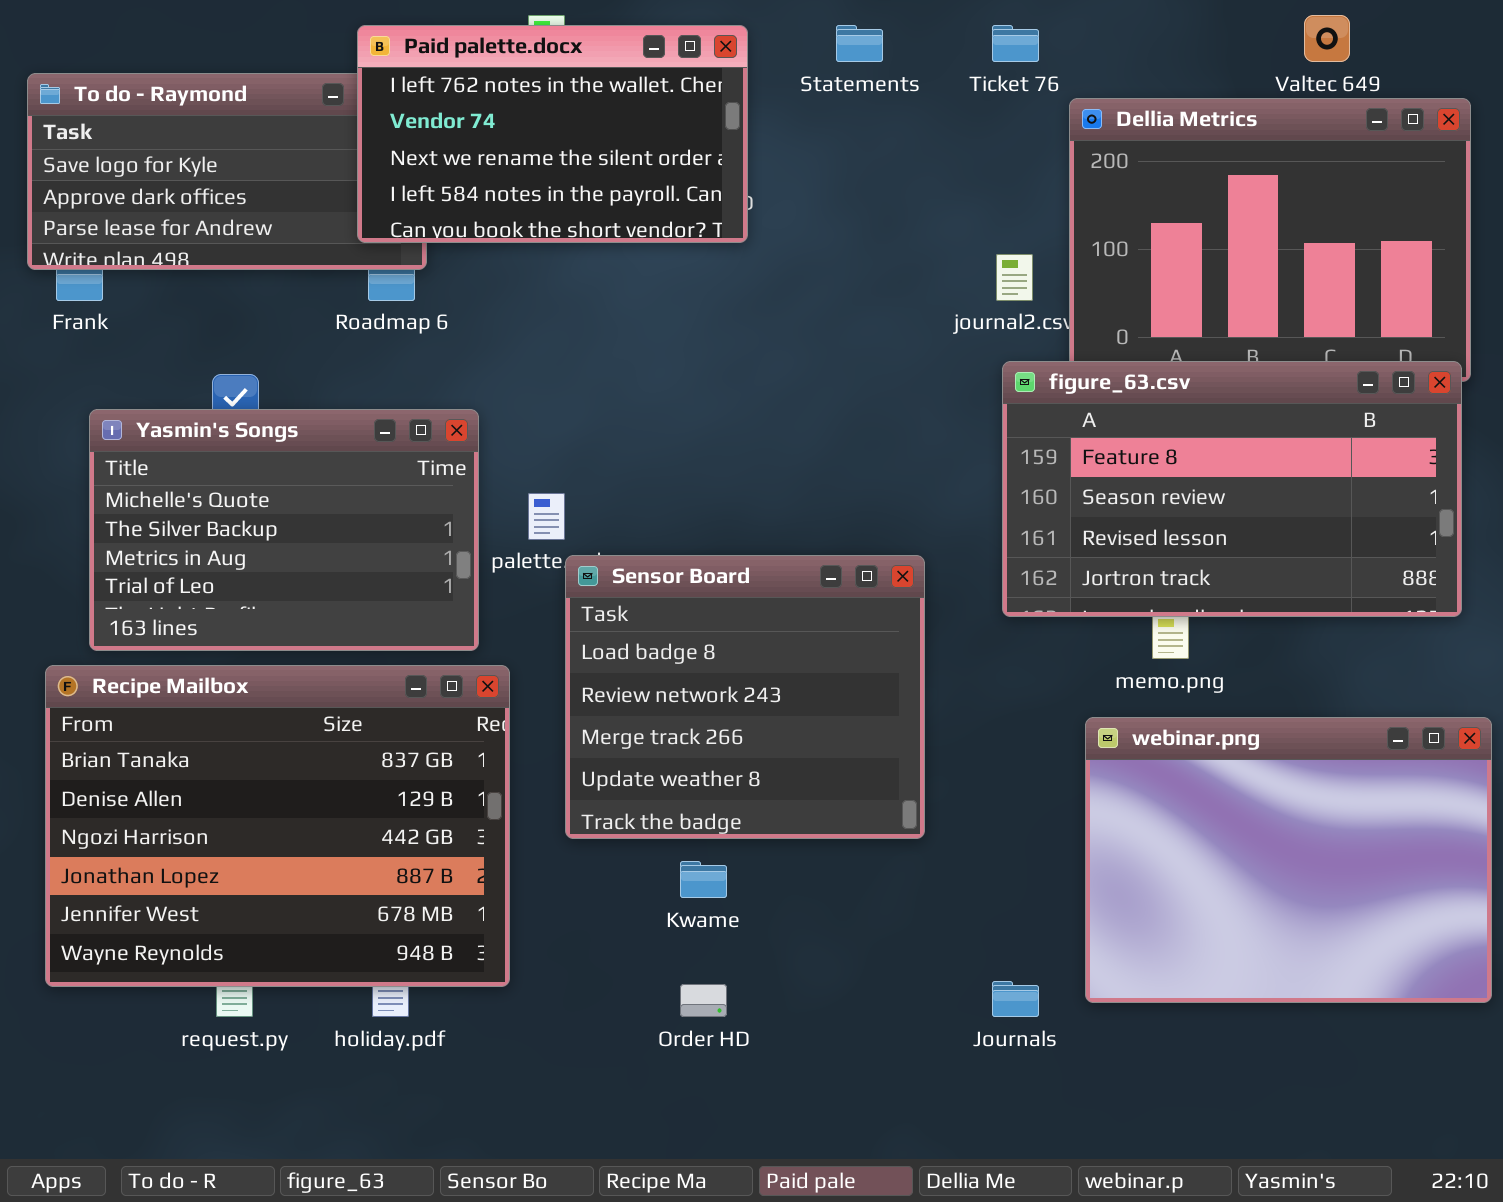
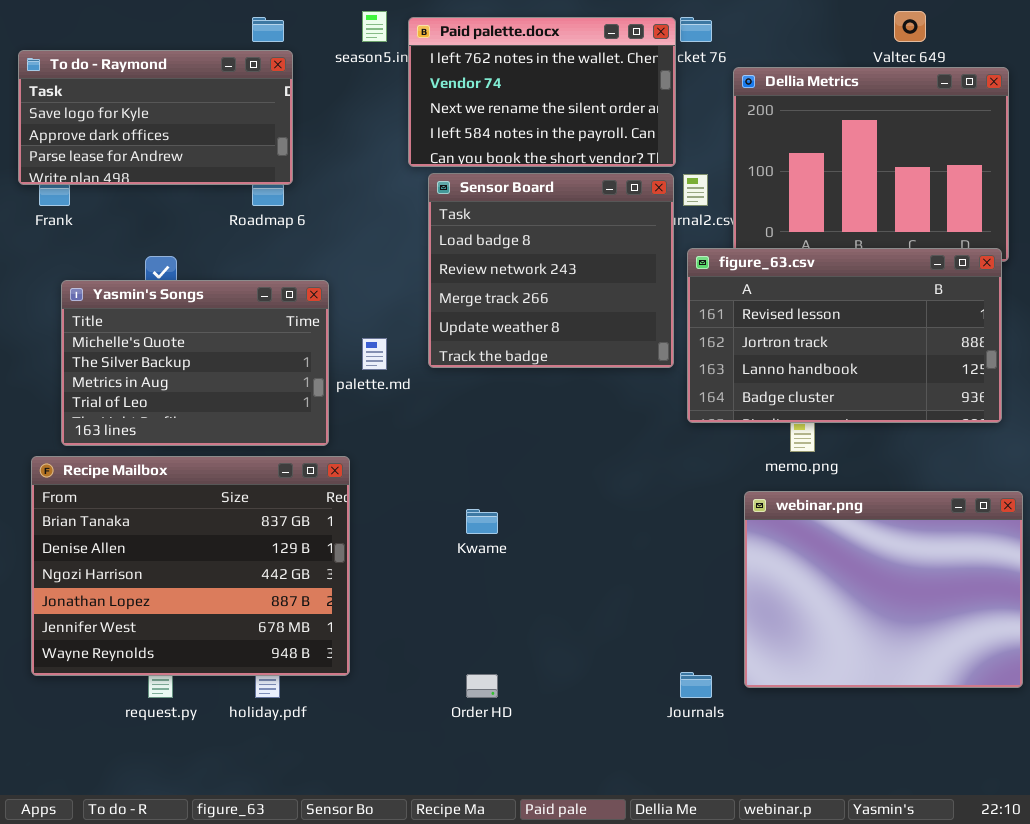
Paid palette.docx: [357,25,748,243] -> [408,17,676,167], moved
figure_63.csv: [1002,361,1462,617] -> [687,248,1002,423], scrolled down 2 rows
Sensor Board: [565,555,925,839] -> [428,173,674,368], moved
Kwame: [680,861,727,898] -> [466,509,498,534], moved

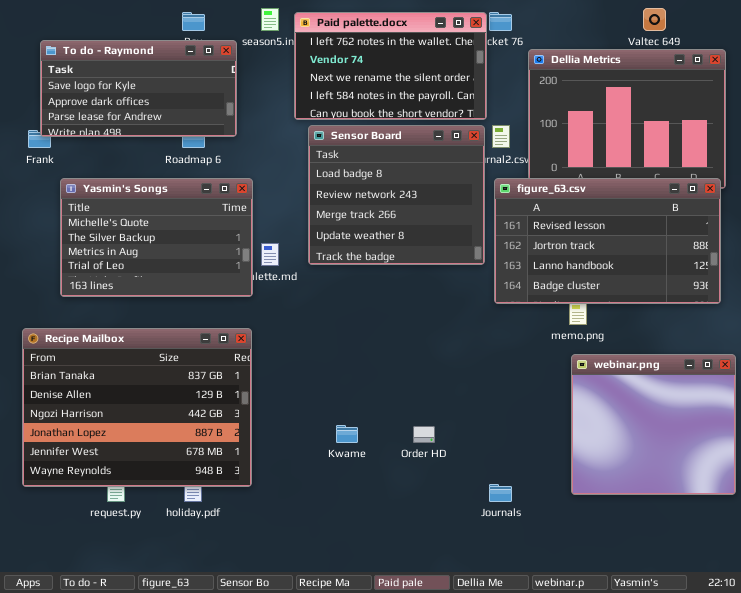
To do - Raymond: [18,50,293,185] -> [40,40,237,137], moved
Yasmin's Songs: [61,280,329,446] -> [60,178,253,297], moved
webinar.png: [744,491,1023,688] -> [571,354,736,495], resized
Kwame: [466,509,498,534] -> [336,425,358,443], moved
Order HD: [466,674,498,698] -> [413,426,435,443], moved

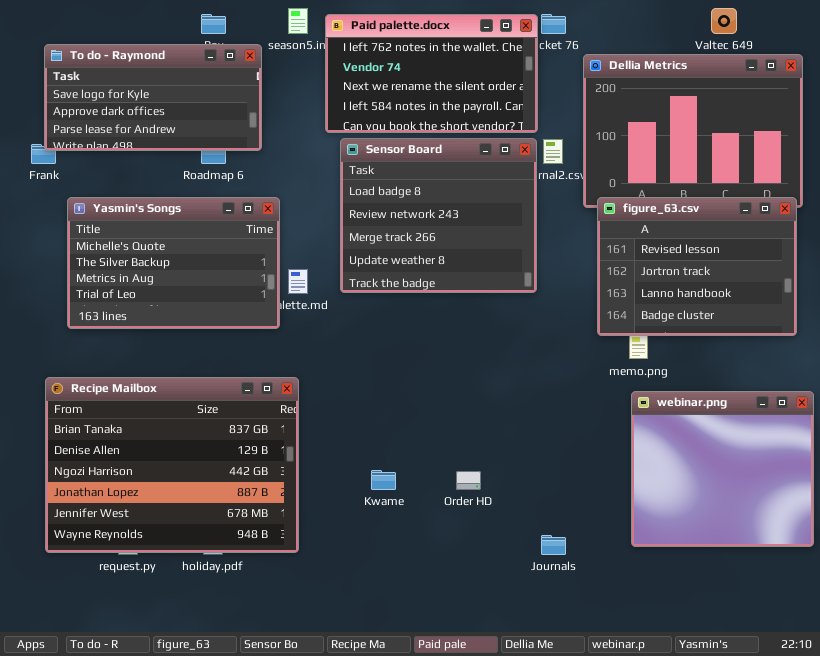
figure_63.csv: [494,178,721,304] -> [597,197,797,336], resized
Recipe Mailbox: [22,328,252,487] -> [45,377,299,553], moved

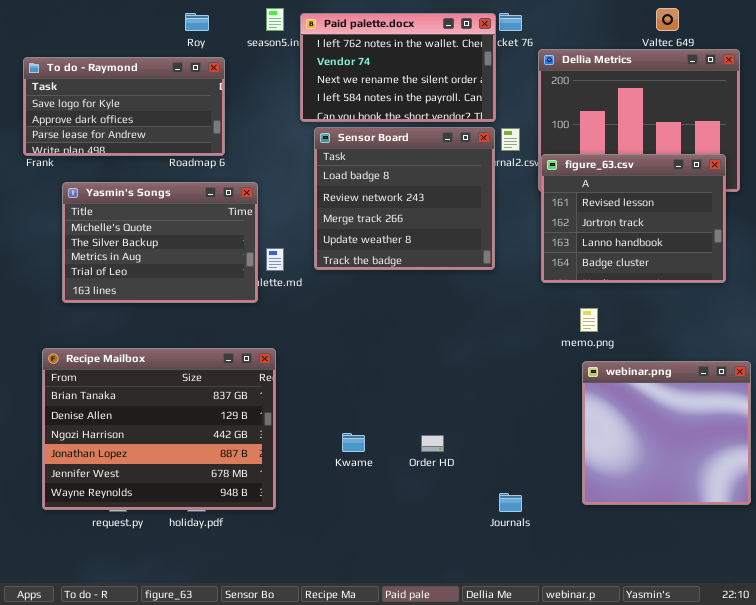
To do - Raymond: [44,44,262,151] -> [23,57,225,156], moved
figure_63.csv: [597,197,797,336] -> [541,154,726,283], moved

